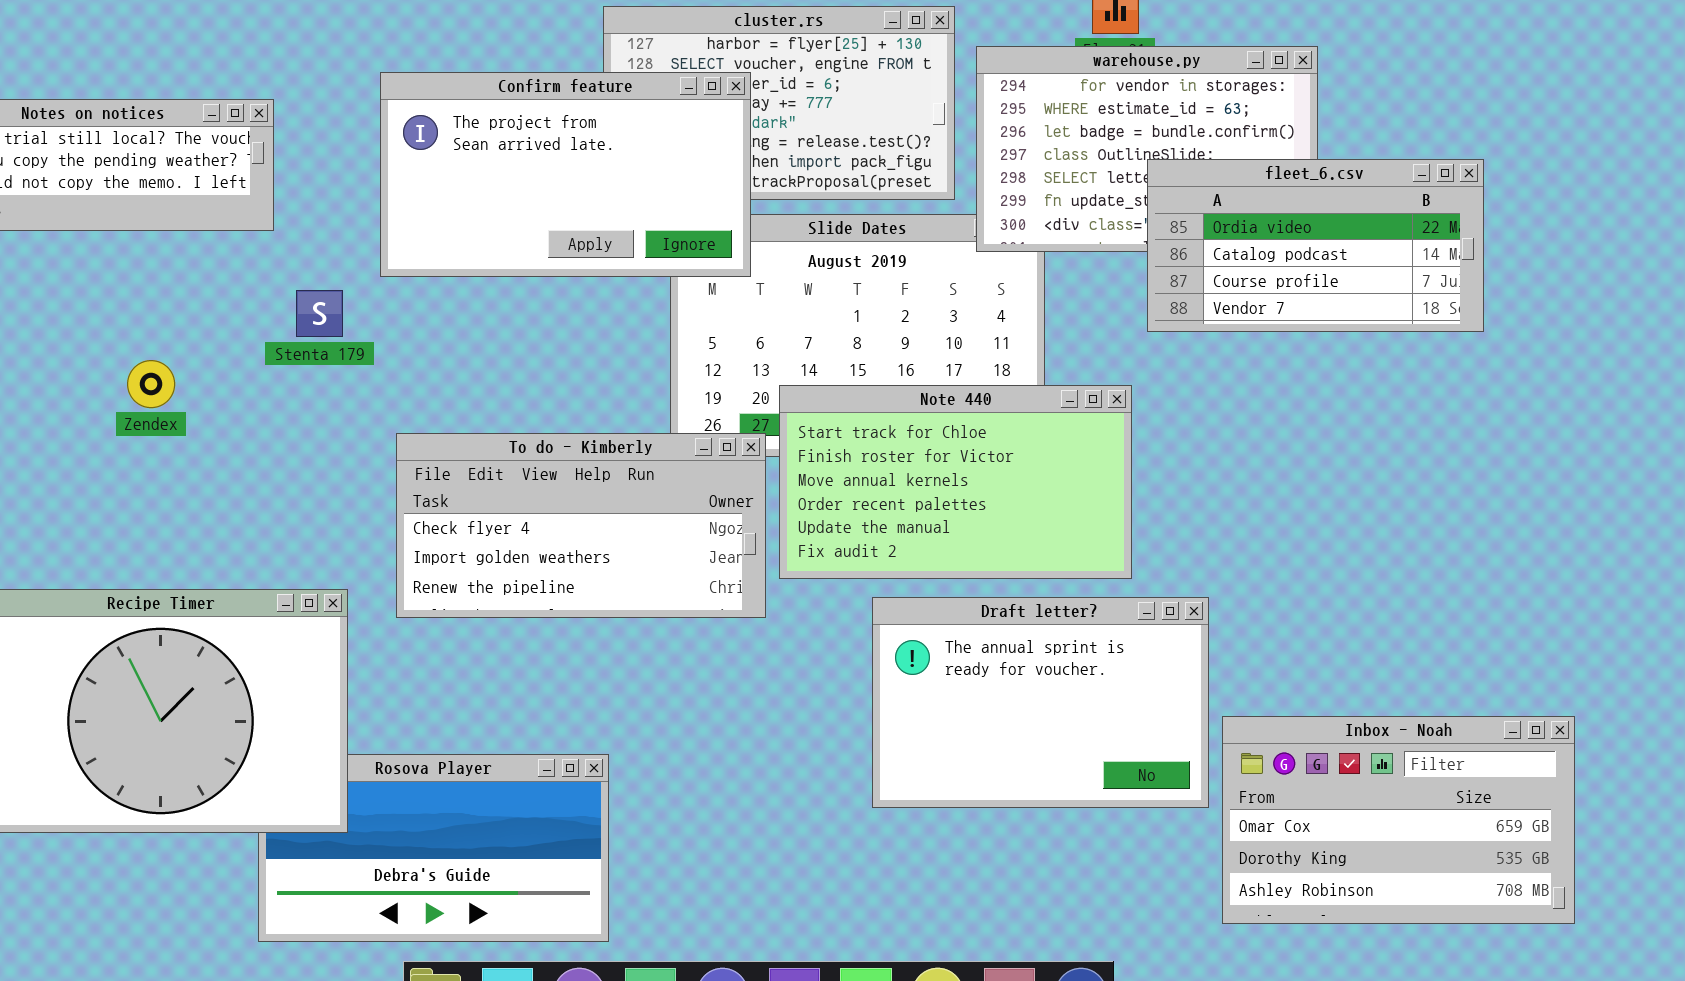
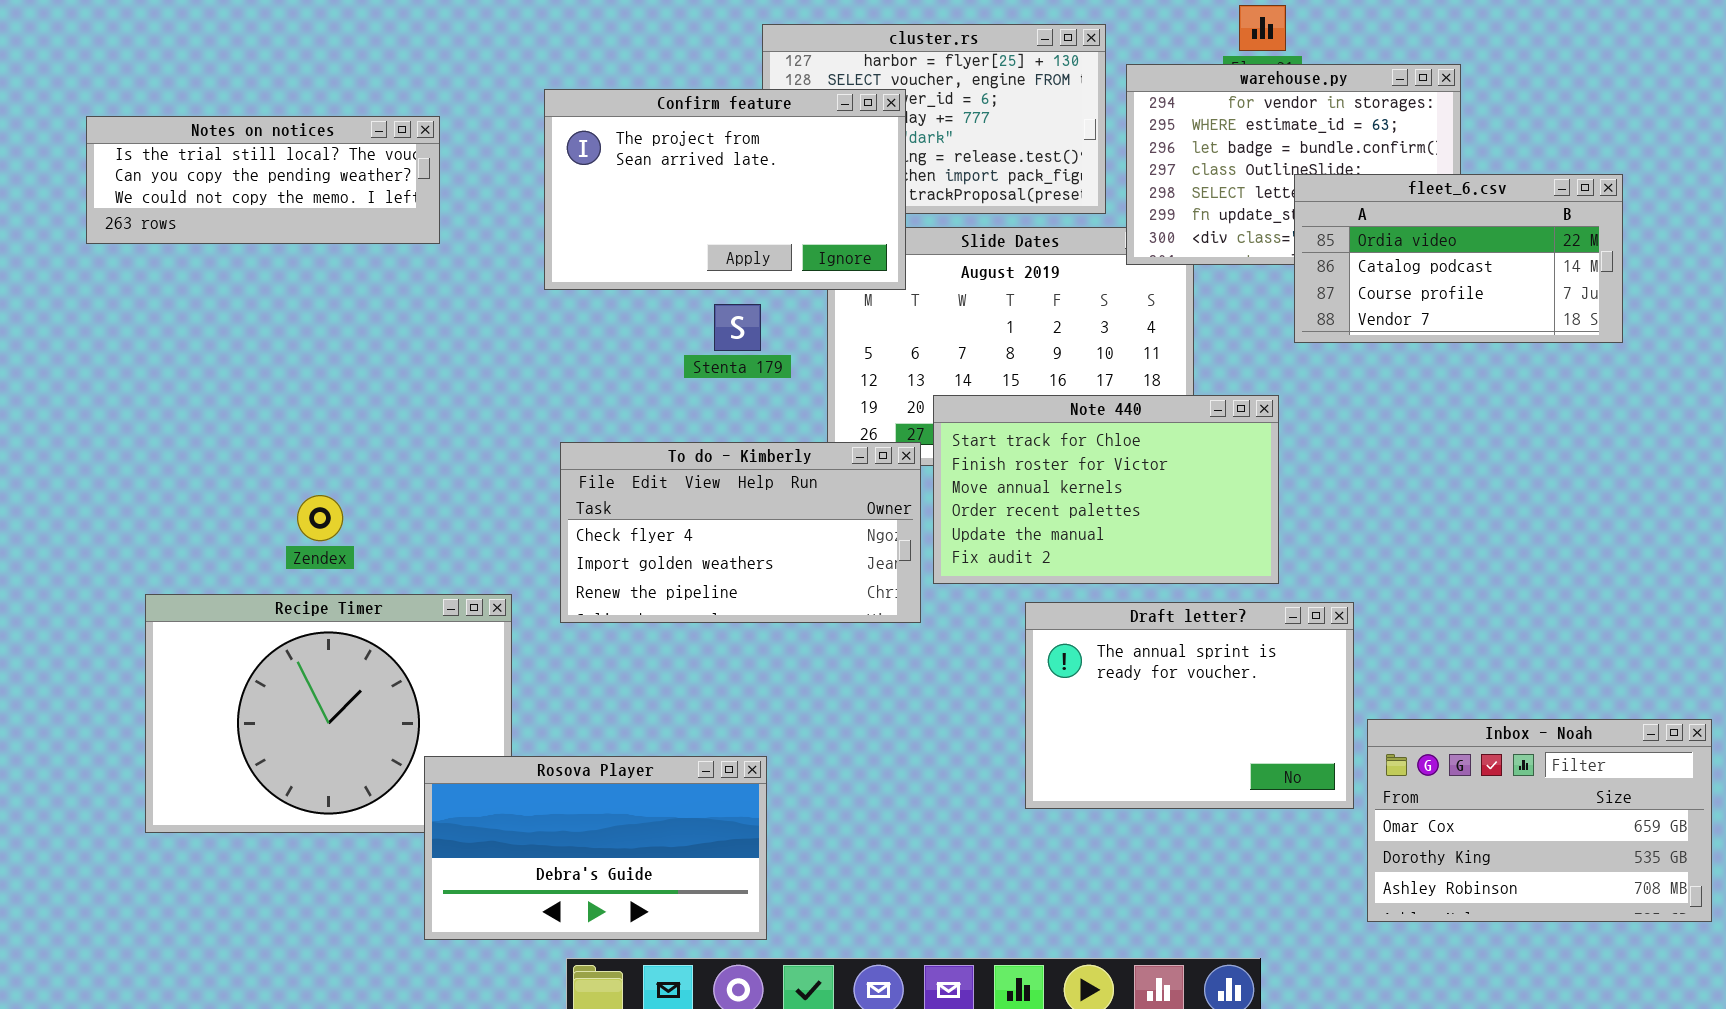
Stenta 179: [296,290,343,337] -> [714,304,761,351], moved
Zendex: [127,360,175,408] -> [297,495,343,541], moved
Rosova Player: [258,754,609,942] -> [424,756,767,940], raised

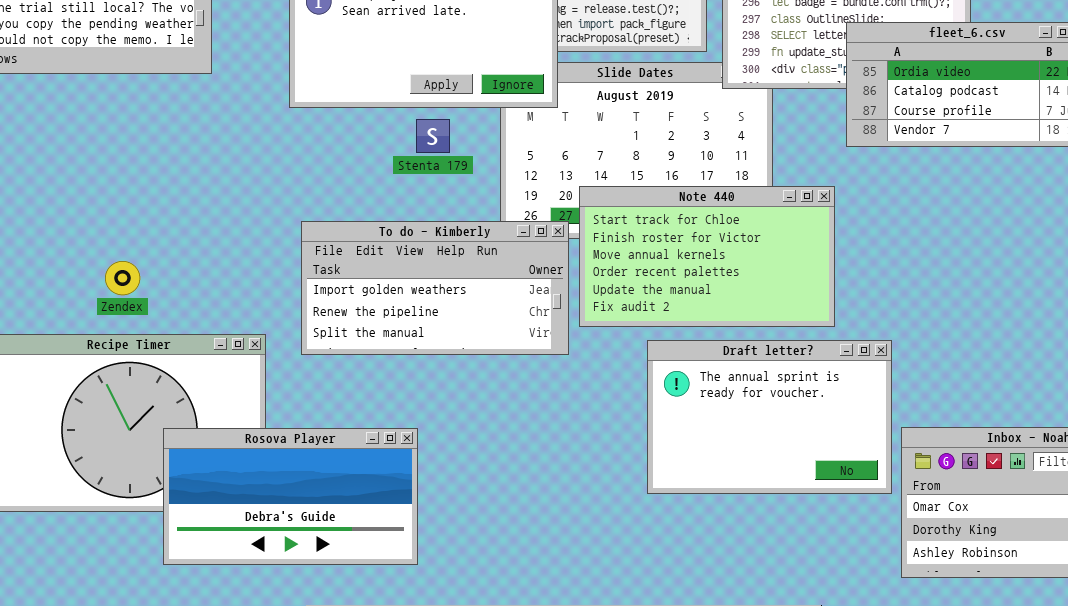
To do - Kimberly: [560,442,921,623] -> [301,221,569,355], scrolled down 1 row
Rosova Player: [424,756,767,940] -> [163,428,418,565], moved

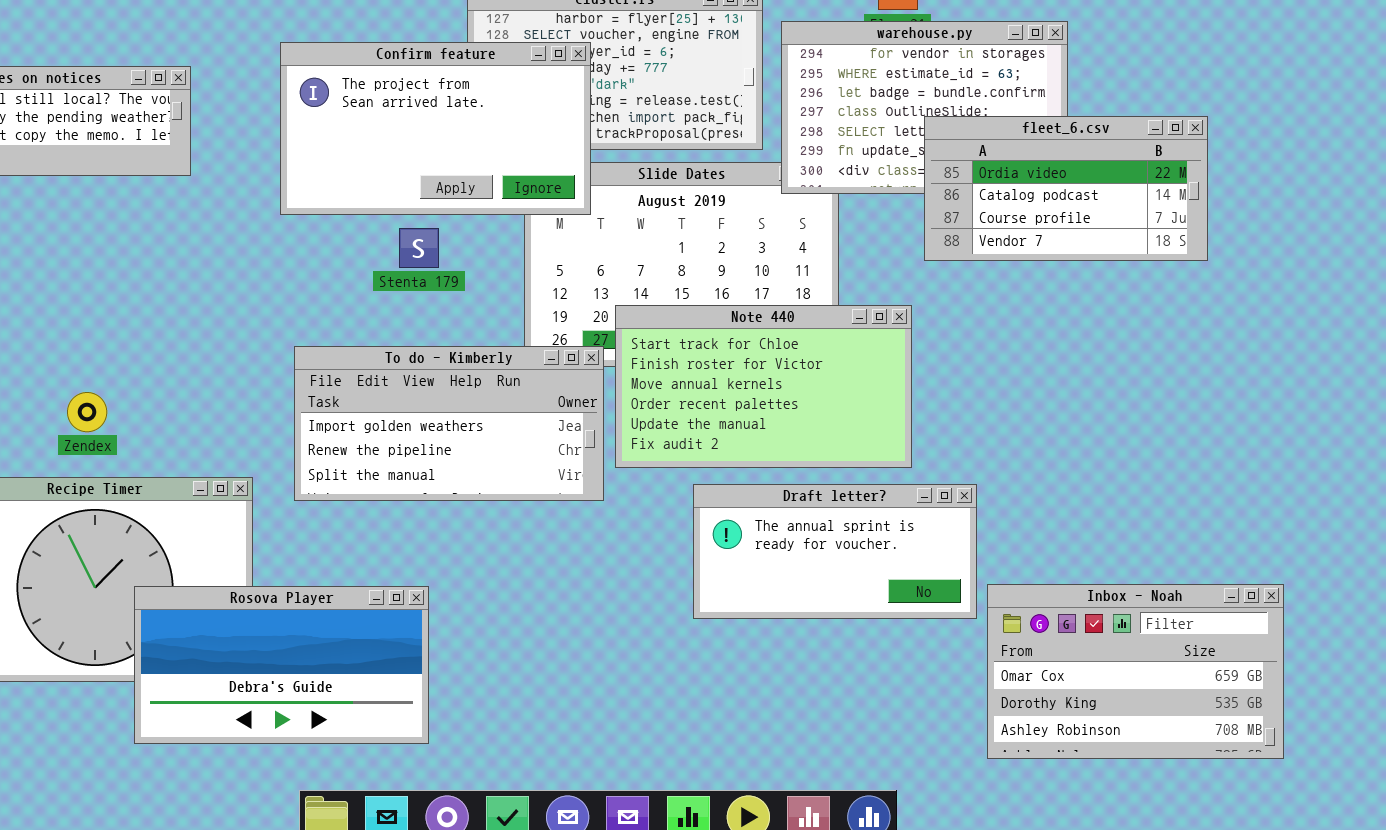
Stenta 179: [416,119,450,153] -> [399,228,439,268], moved
Draft letter?: [647,340,892,494] -> [693,484,977,619], resized

